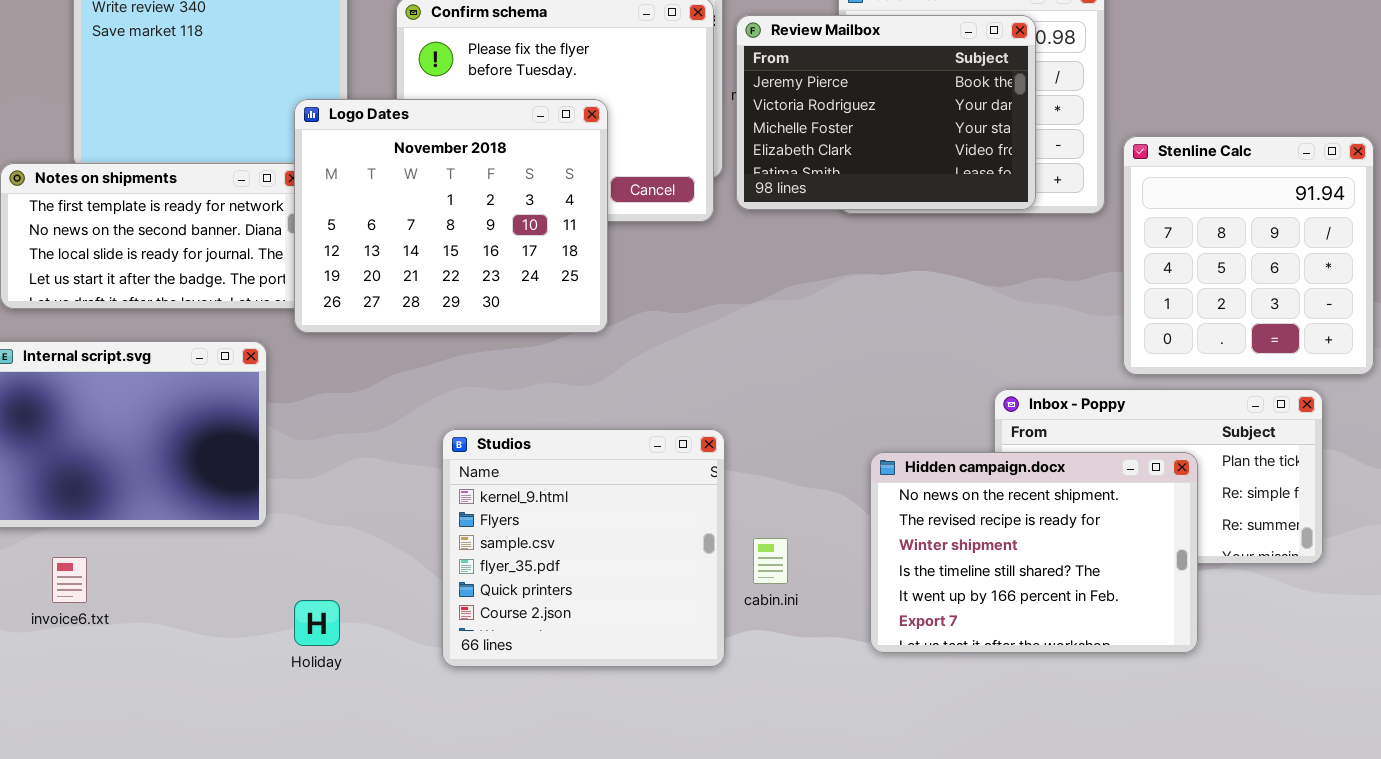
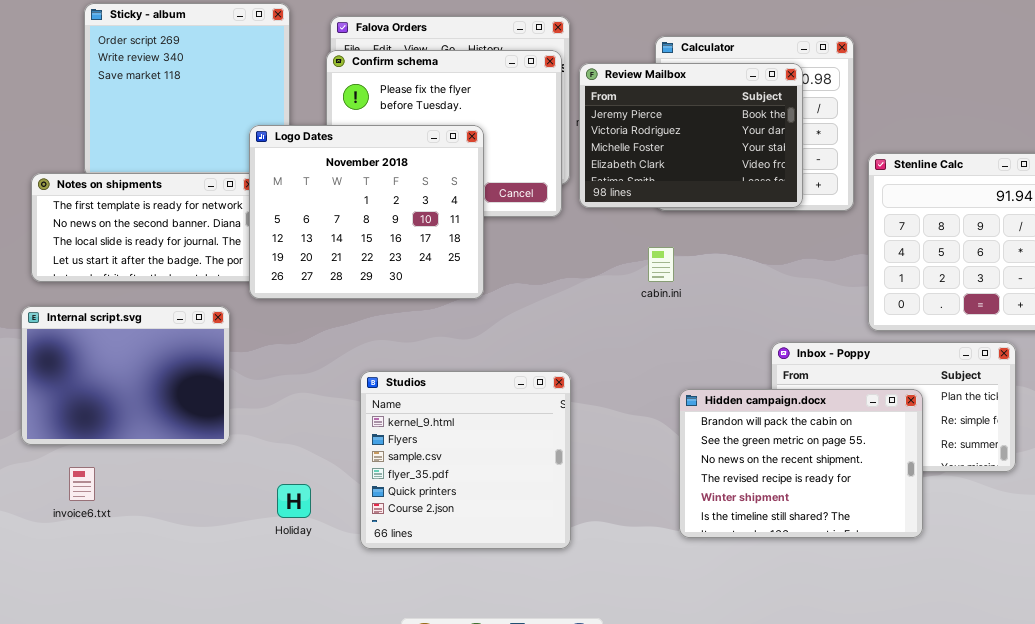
Hidden campaign.docx: [870,452,1198,653] -> [679,389,923,538], scrolled up 2 rows
cabin.ini: [753,538,788,584] -> [648,247,674,282], moved
Holiday: [294,600,340,646] -> [277,484,311,518], moved

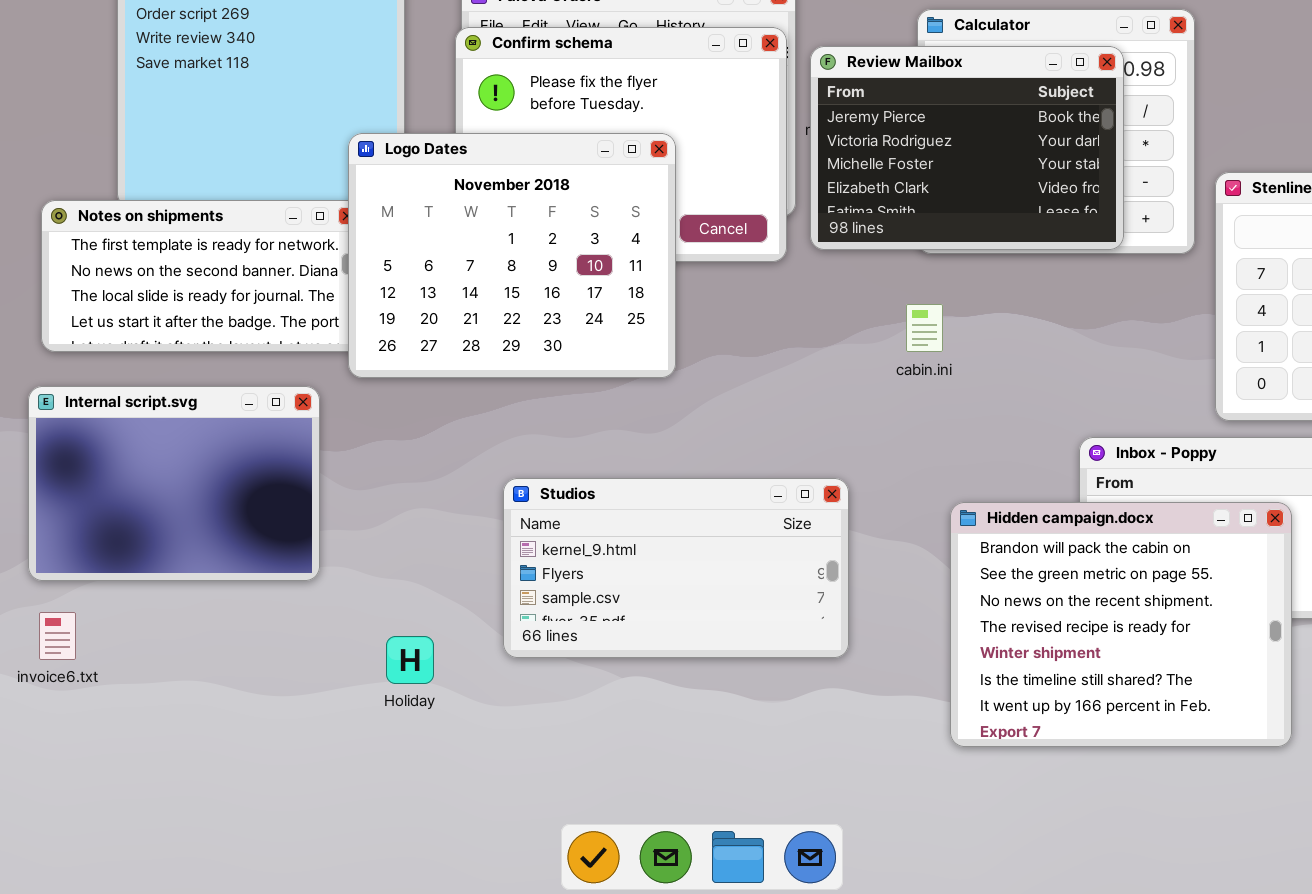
Studios: [360,371,571,549] -> [503,478,849,658], resized
Hidden campaign.docx: [679,389,923,538] -> [950,502,1292,747], resized
invoice6.txt: [69,467,95,501] -> [39,612,76,660], moved

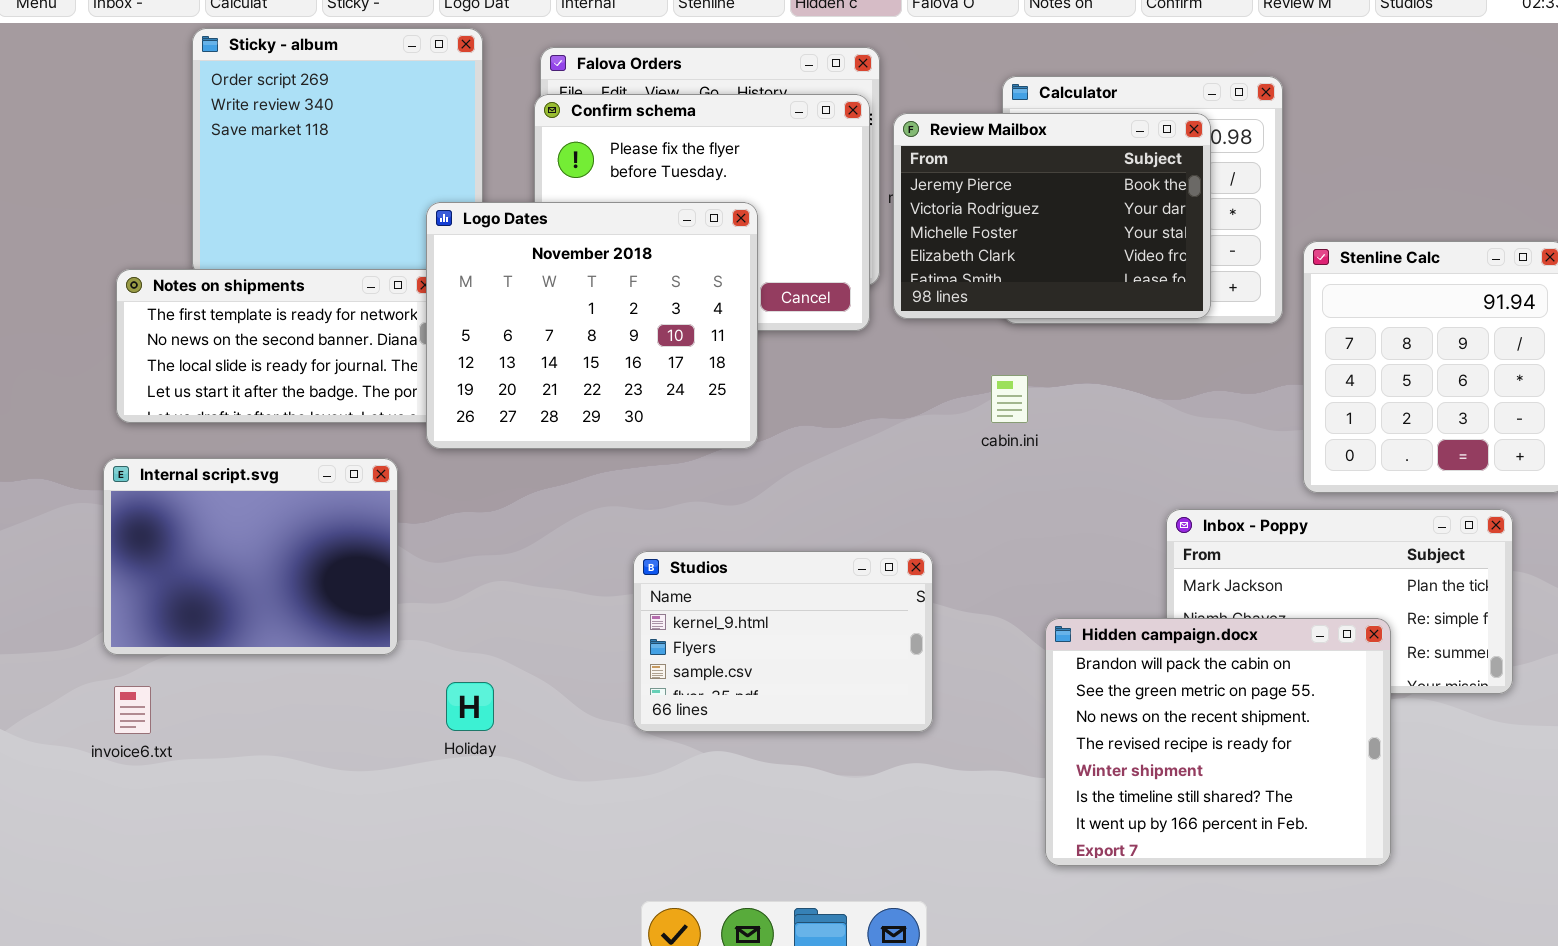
Studios: [503,478,849,658] -> [633,551,933,732], resized
Hidden campaign.docx: [950,502,1292,747] -> [1045,618,1391,866], moved
Holiday: [386,636,434,684] -> [446,682,494,731], moved

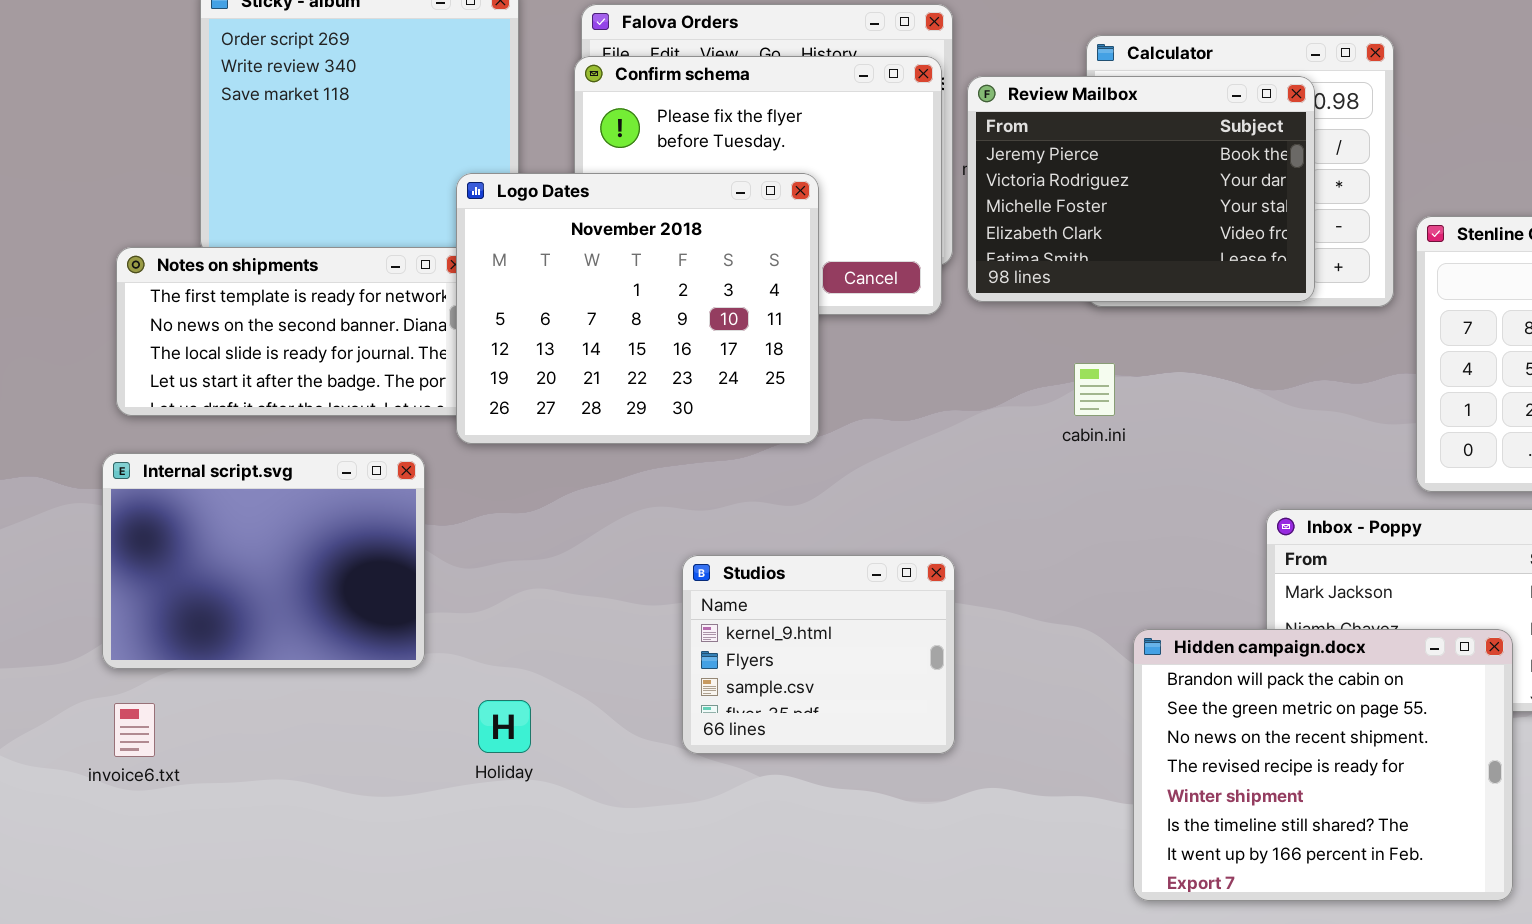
Studios: [633,551,933,732] -> [682,555,955,754], resized

